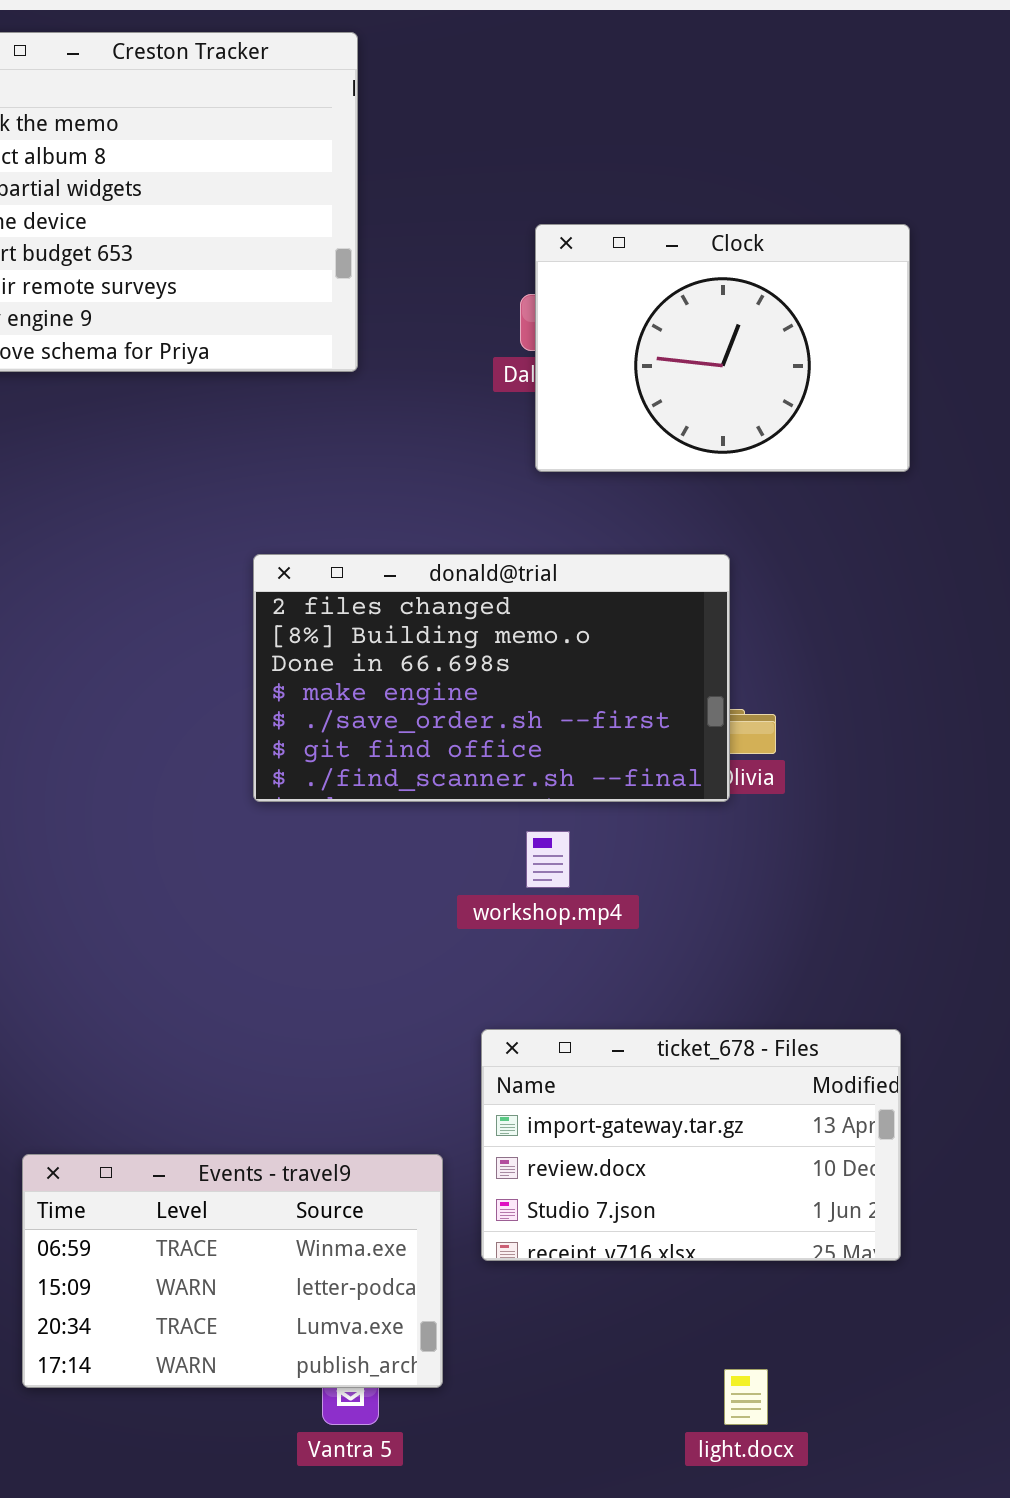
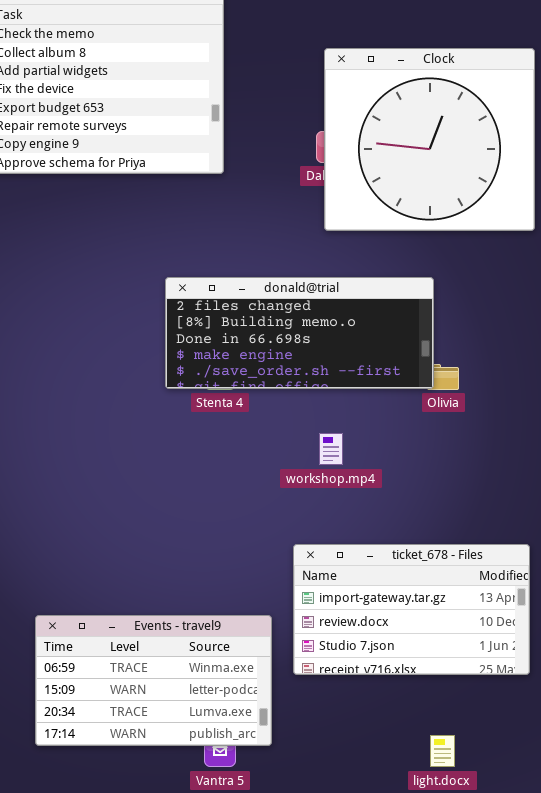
Clock: [535,224,910,472] -> [324,48,535,231], resized
donald@trial: [253,554,730,802] -> [165,277,434,389], resized

